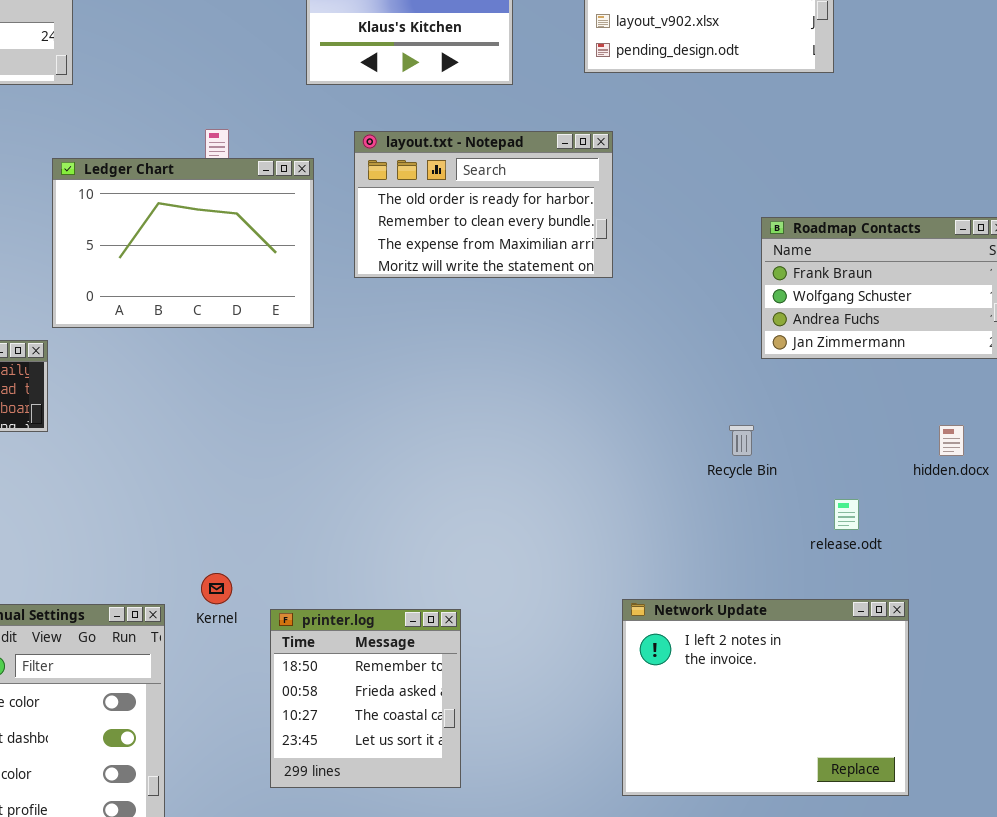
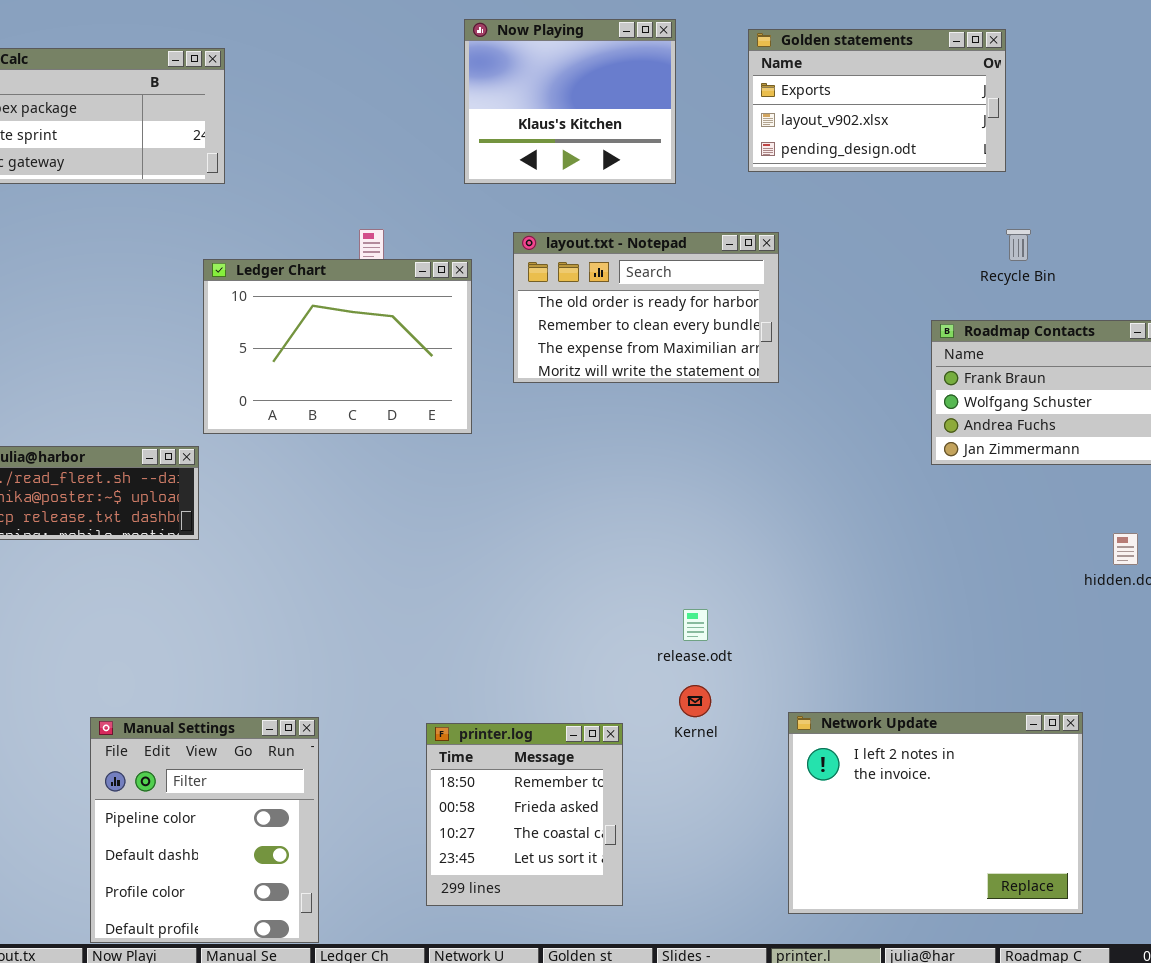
Recycle Bin: [729,425,754,456] -> [1006,229,1031,261], moved
release.odt: [834,499,859,530] -> [683,609,708,641], moved
Kernel: [201,573,232,604] -> [679,685,711,717], moved

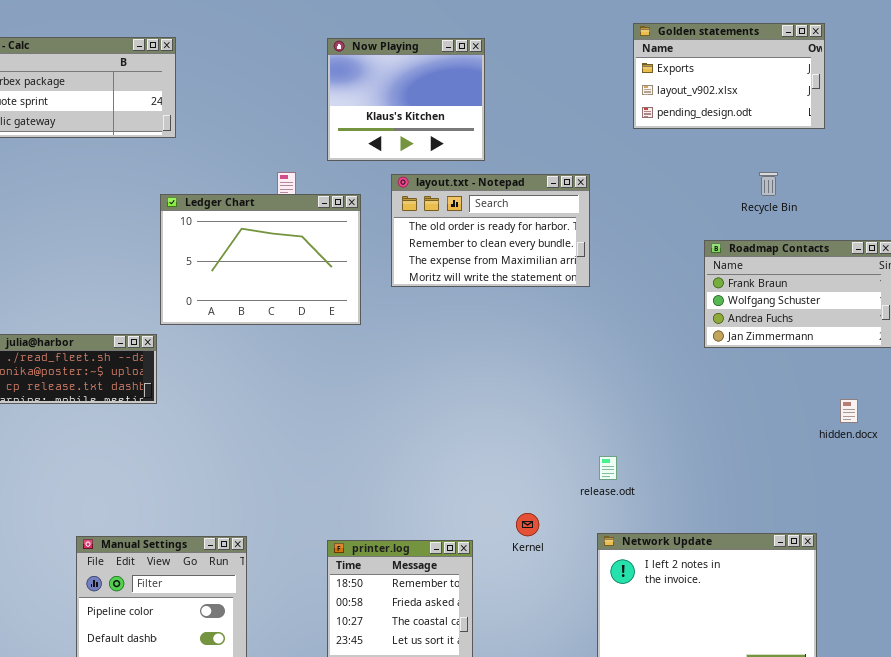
Now Playing: [464,19,676,184] -> [327,38,485,161], moved
Golden statements: [748,29,1006,172] -> [633,23,825,129], moved
release.odt: [683,609,708,641] -> [599,456,617,480], moved

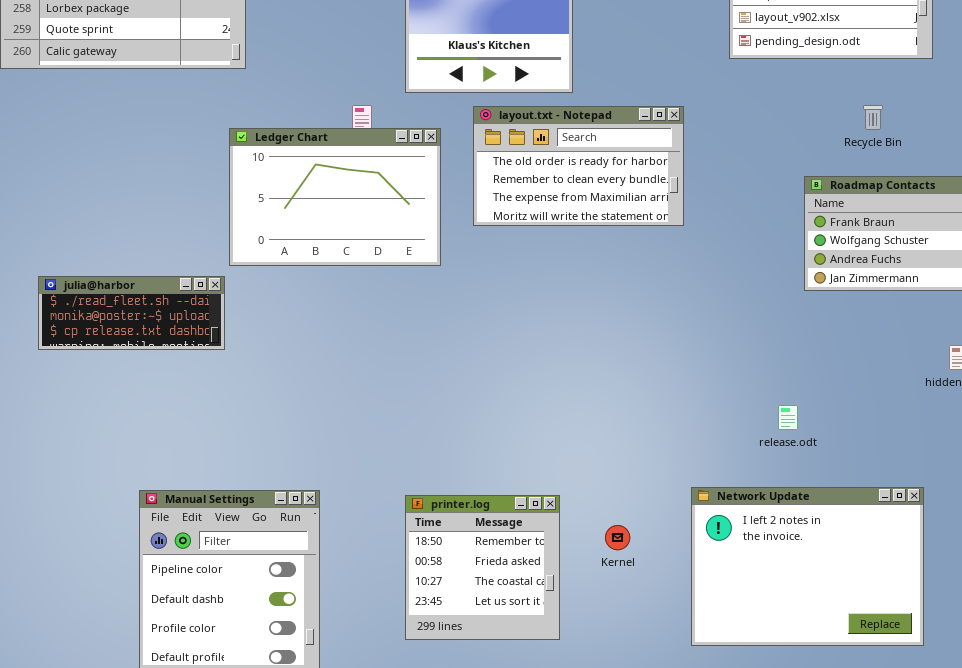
release.odt: [599,456,617,480] -> [778,405,798,430], moved
Kernel: [516,513,539,536] -> [605,525,630,550], moved

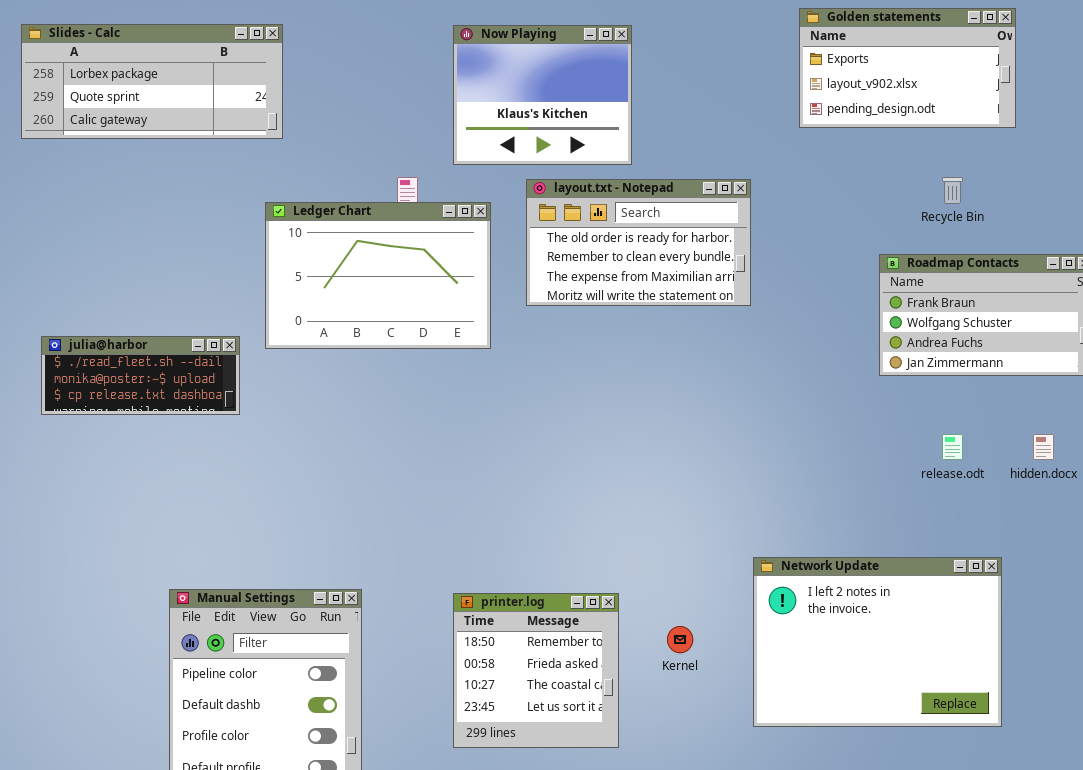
julia@harbor: [38,276,225,350] -> [41,336,240,415], moved
release.odt: [778,405,798,430] -> [942,434,963,460], moved
Network Update: [691,487,924,646] -> [753,557,1002,727], moved

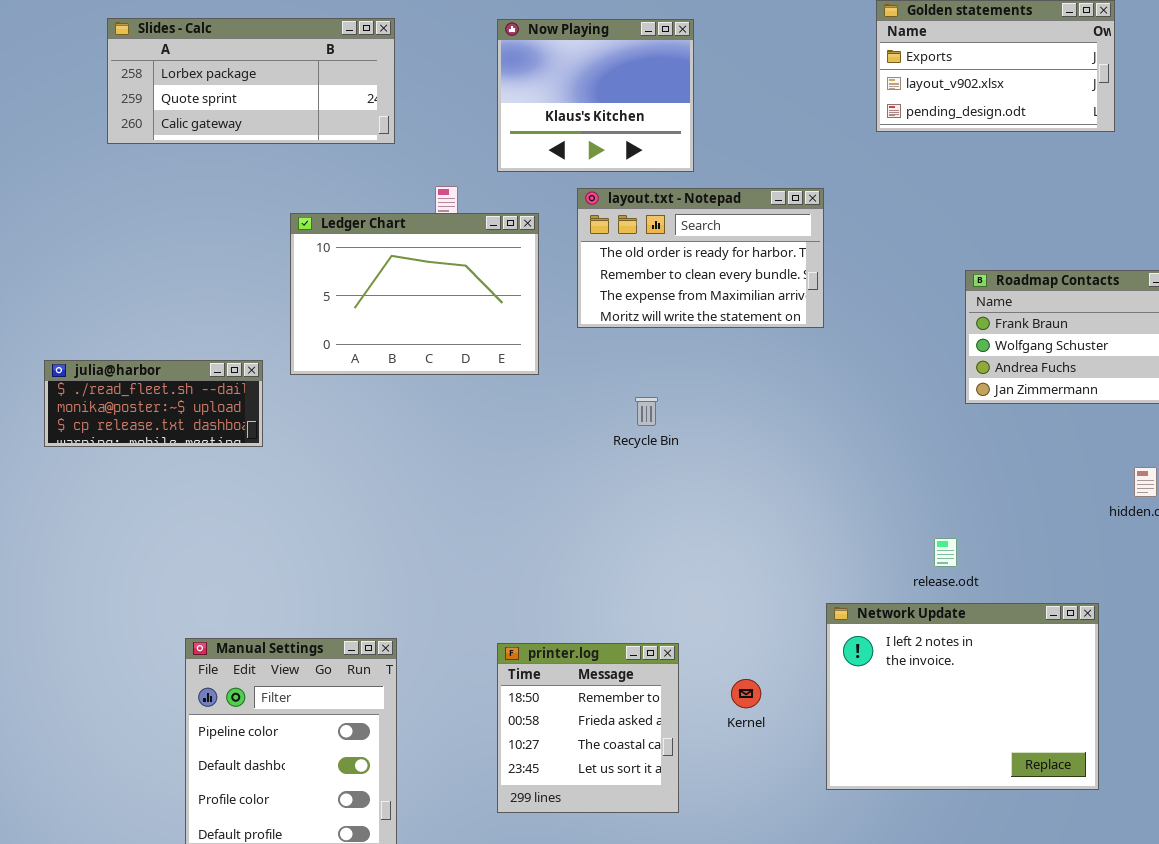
Slides - Calc: [21,24,283,139] -> [107,18,395,144], moved
Recycle Bin: [942,177,963,204] -> [635,397,658,426], moved
release.odt: [942,434,963,460] -> [934,538,957,567], moved

